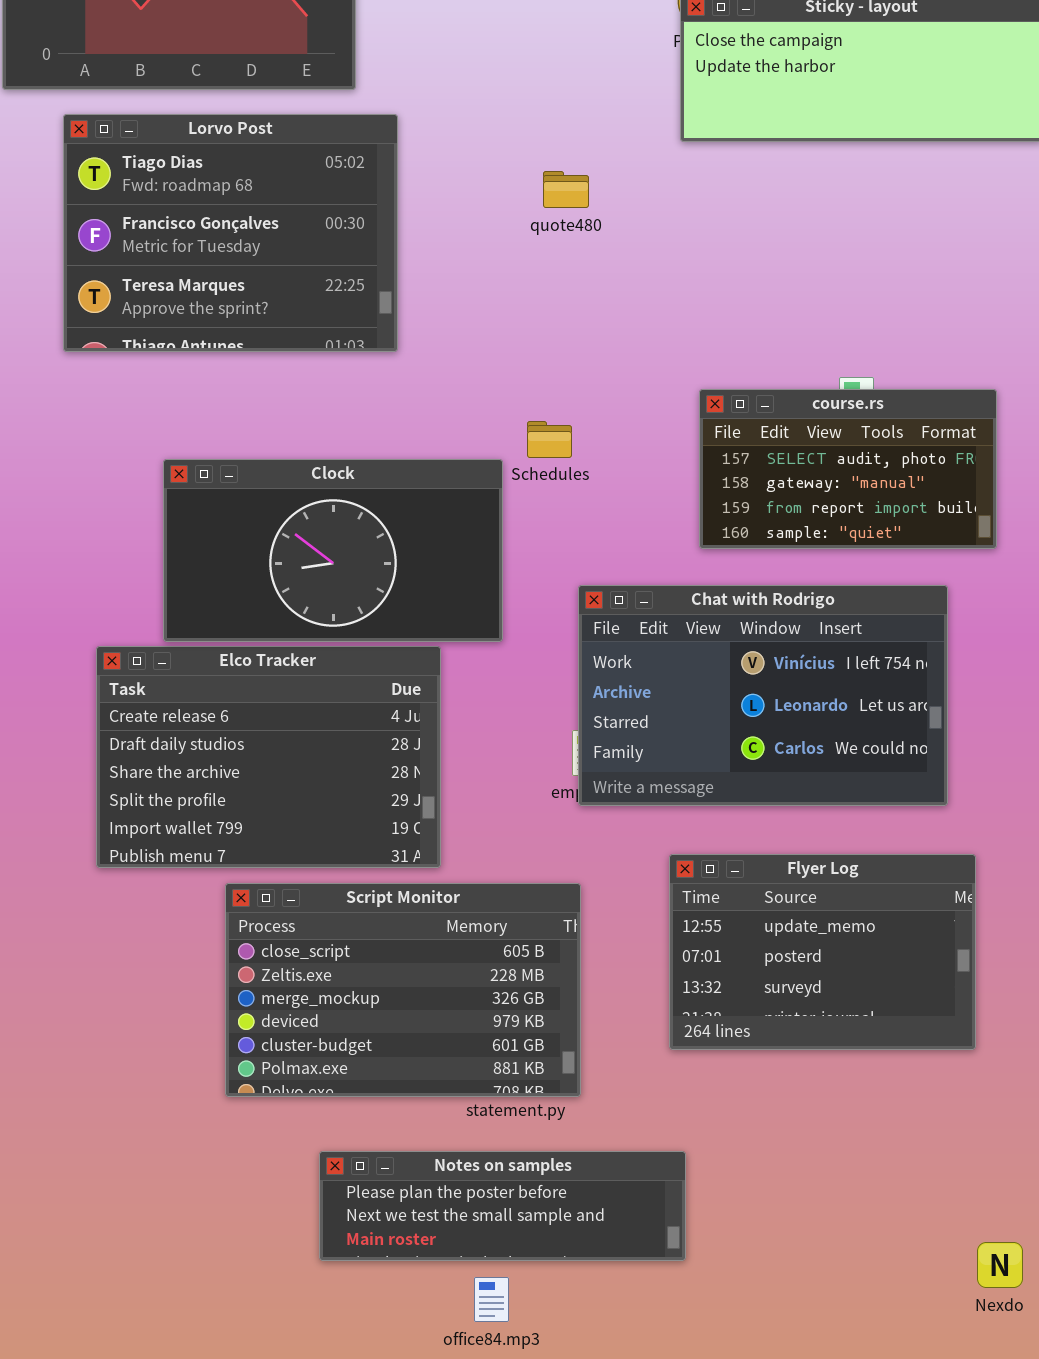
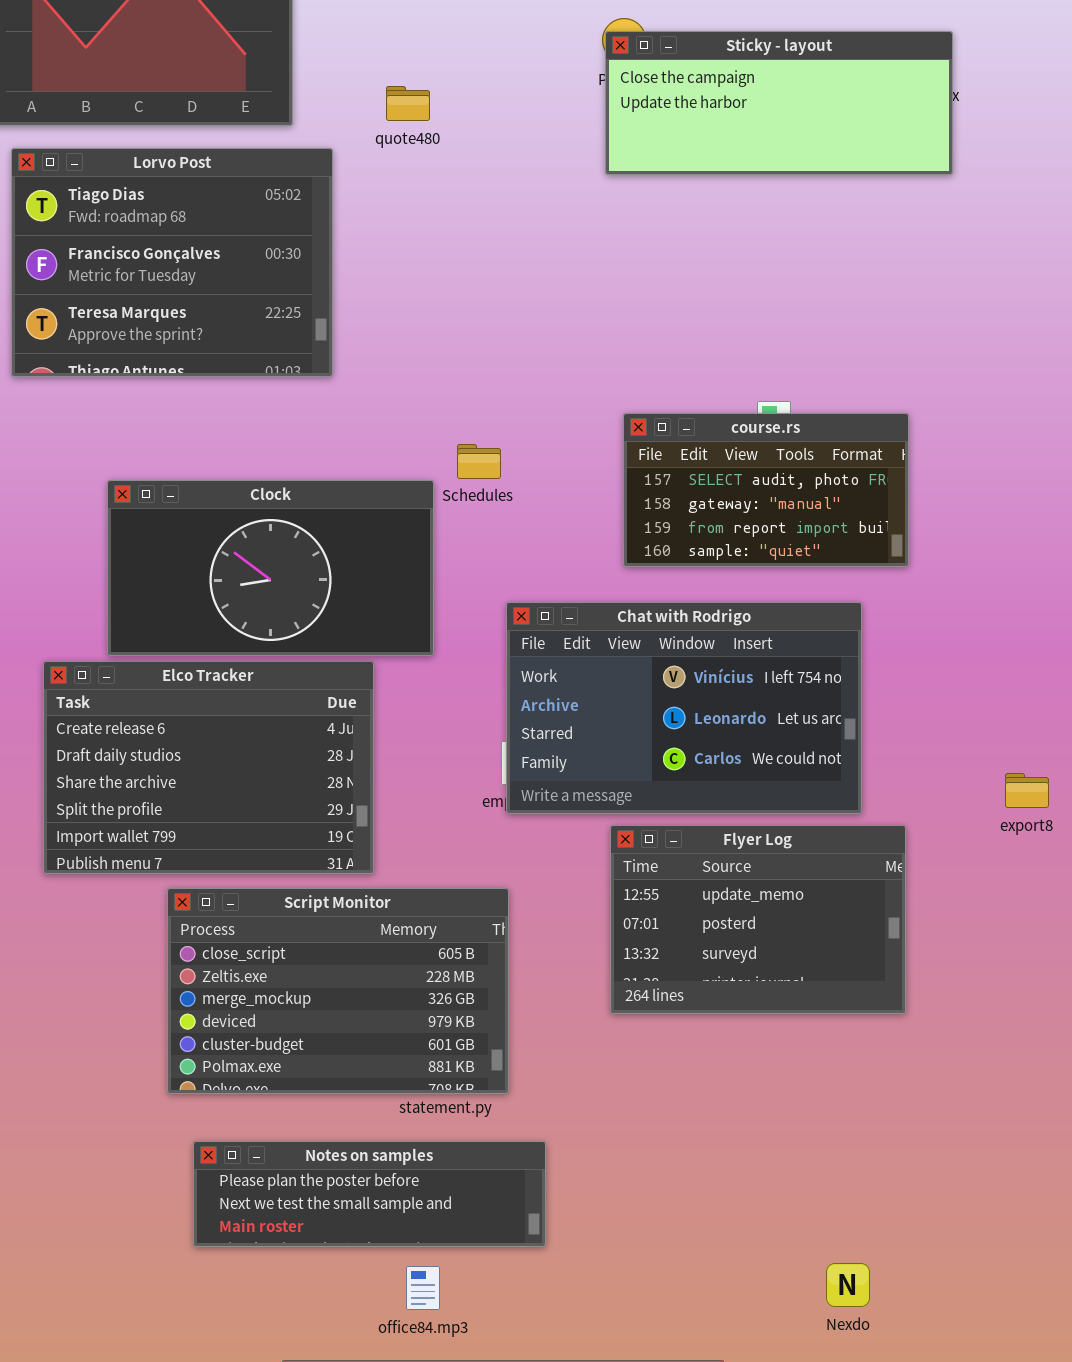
quote480: [543,171,589,208] -> [386,86,430,121], moved
Flyer Log: [669,854,976,1050] -> [610,825,906,1014], moved
Notes on samples: [319,1151,686,1261] -> [193,1141,546,1247], moved
Nexdo: [977,1242,1023,1288] -> [826,1263,870,1307], moved

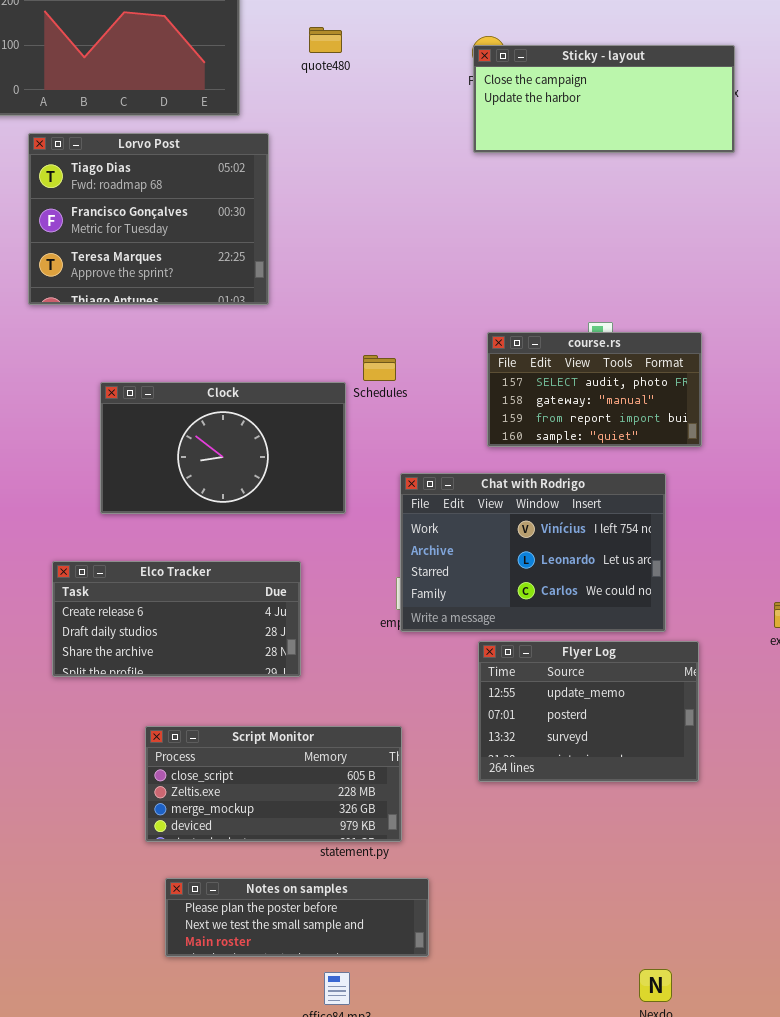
quote480: [386,86,430,121] -> [309,27,342,53], moved
Elco Tracker: [43,661,374,874] -> [52,561,301,677], resized
Script Monitor: [167,888,509,1094] -> [145,726,402,842], resized

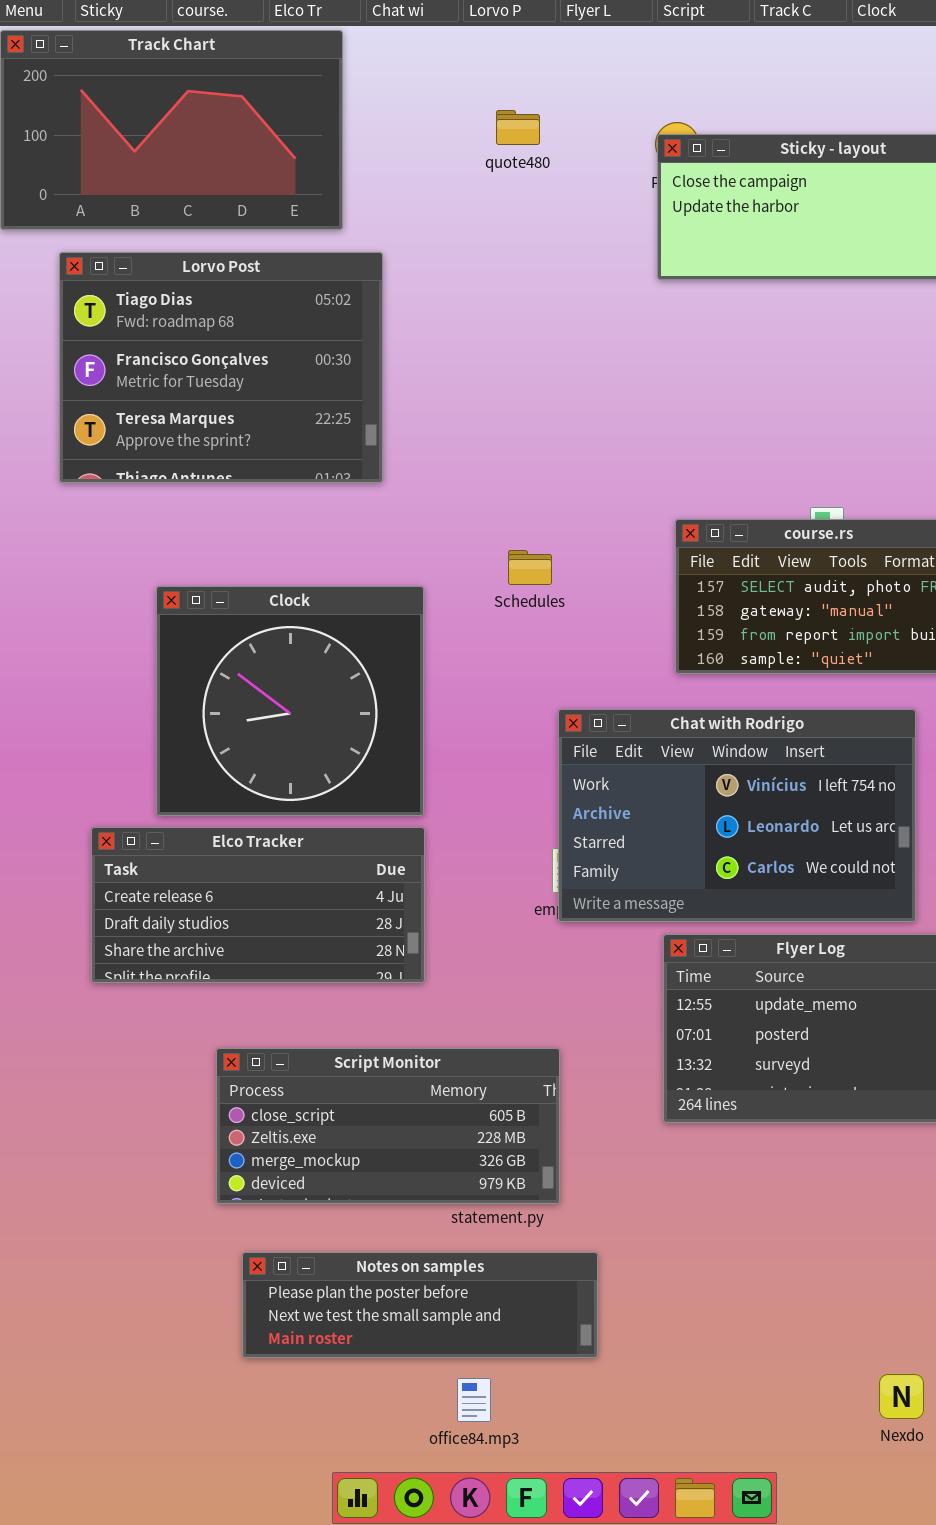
quote480: [309,27,342,53] -> [496,110,540,145], moved
Clock: [100,382,346,514] -> [156,586,424,816], resized

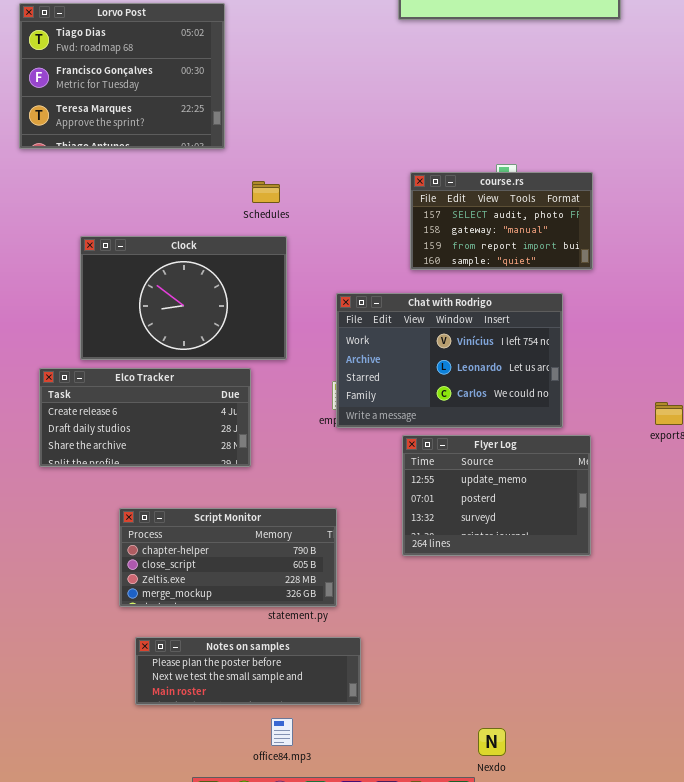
Schedules: [508,550,552,585] -> [252,181,280,203], moved
Clock: [156,586,424,816] -> [80,236,287,360], resized
Script Monitor: [216,1048,560,1204] -> [119,508,337,607], scrolled up 1 row
Nexdo: [879,1374,924,1419] -> [478,728,506,756], moved

